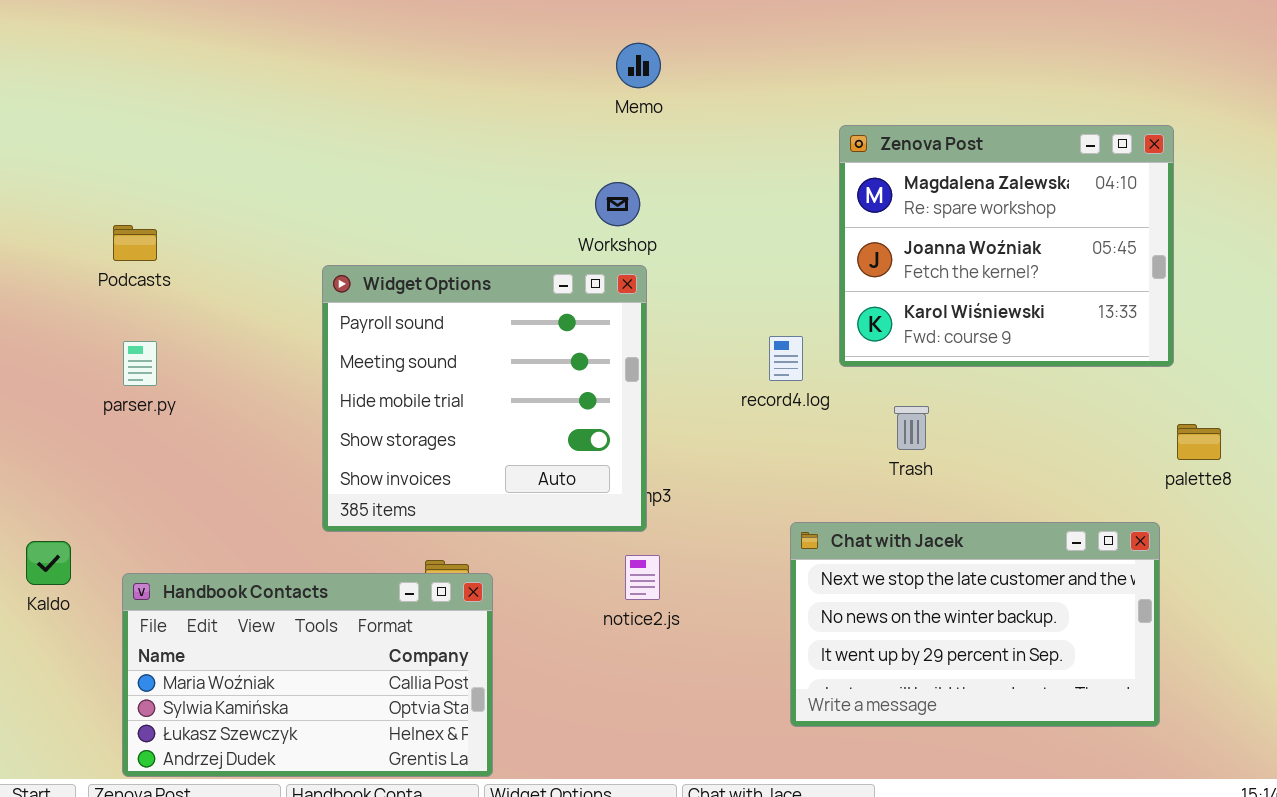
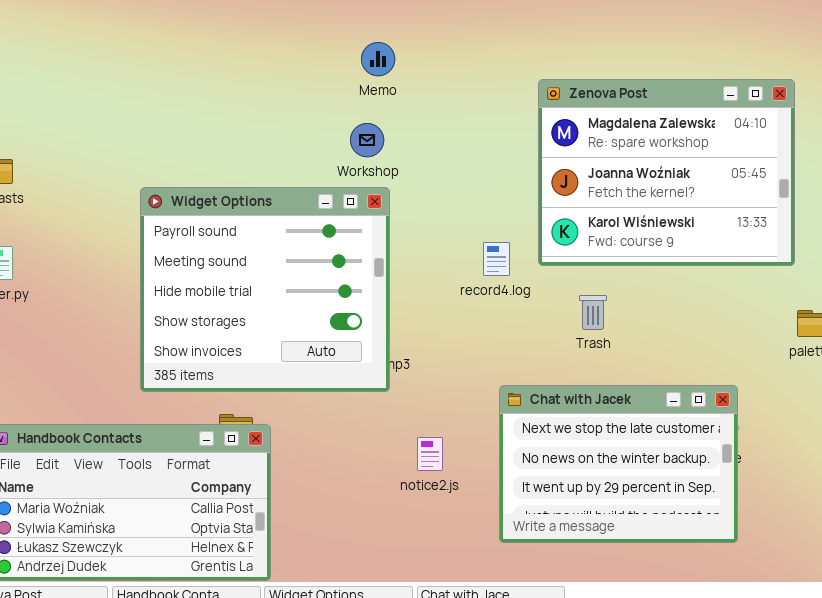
Memo: [616,43,661,88] -> [361,42,395,76], moved
Chat with Jacek: [790,522,1160,727] -> [499,385,738,543], resized
notice2.js: [625,555,660,600] -> [417,437,443,471], moved

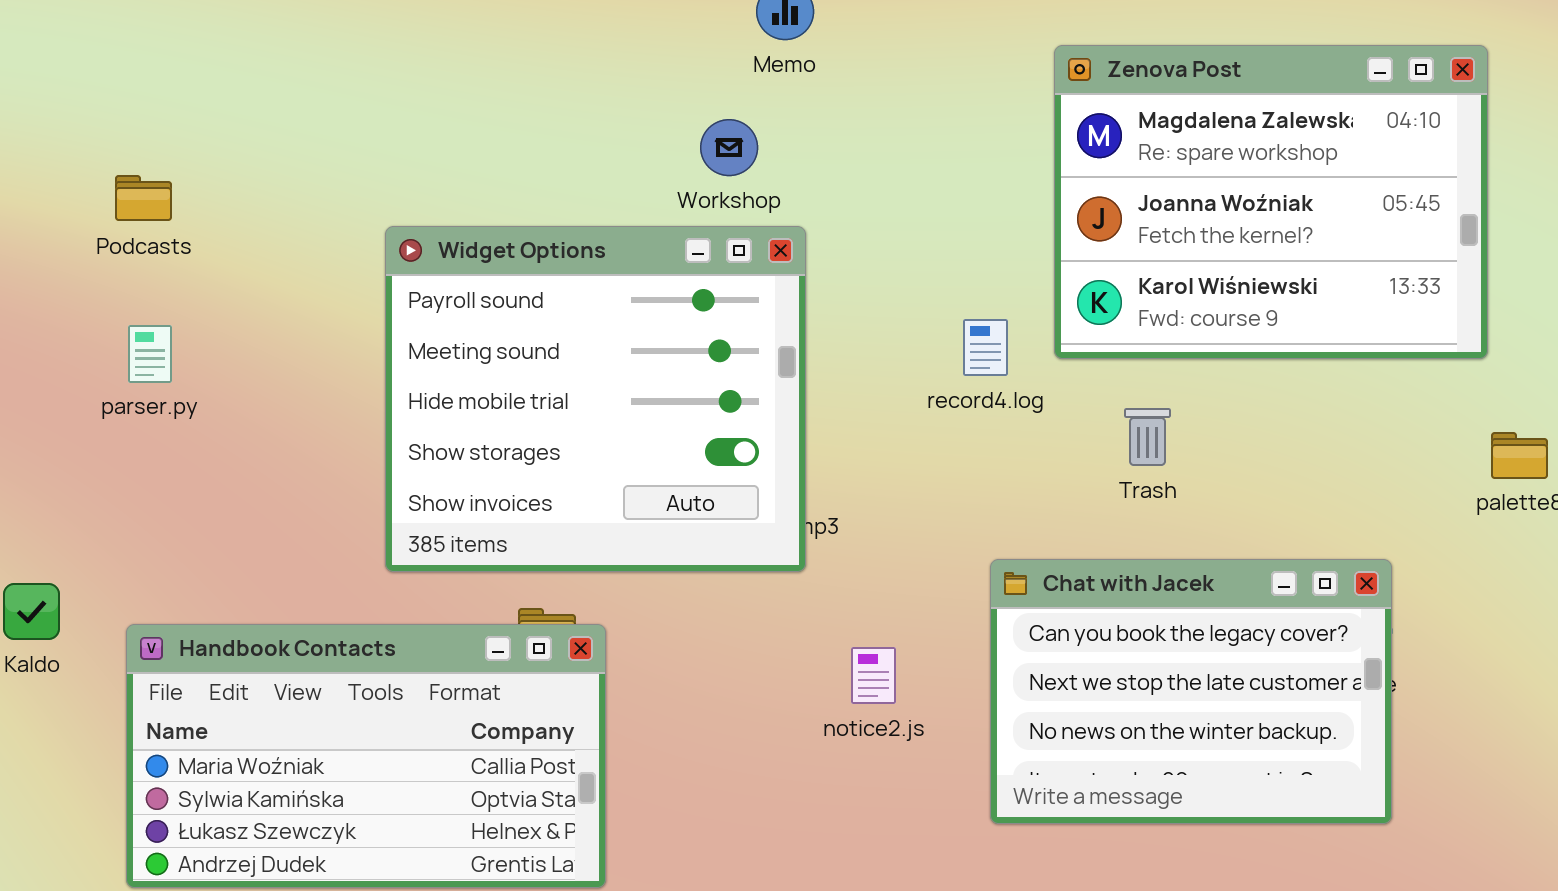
Workshop: [350,123,384,157] -> [700,119,758,176], moved
Chat with Jacek: [499,385,738,543] -> [990,559,1392,824], scrolled up 1 row

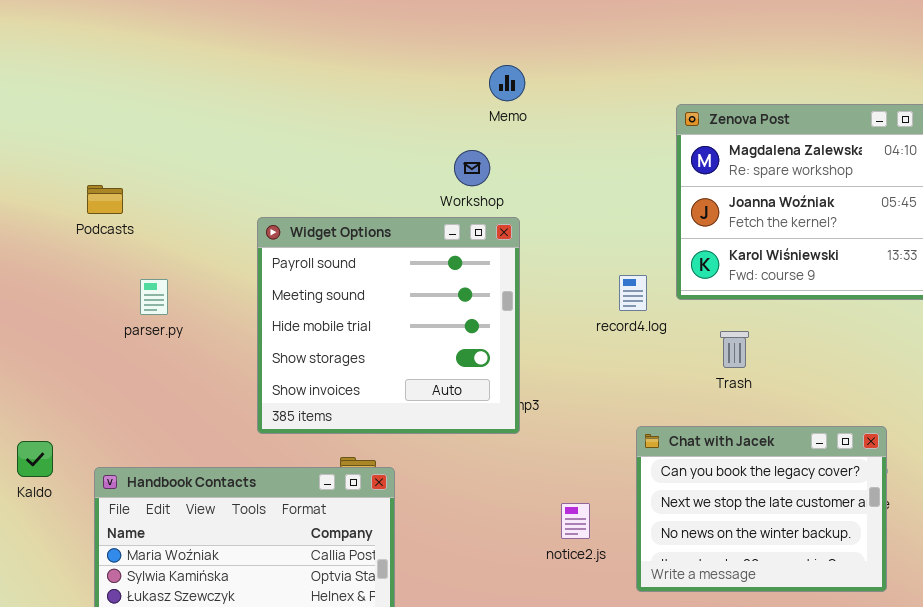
parser.py: [128,325,172,383] -> [140,279,168,315], moved
notice2.js: [851,647,896,704] -> [561,503,590,539], moved

